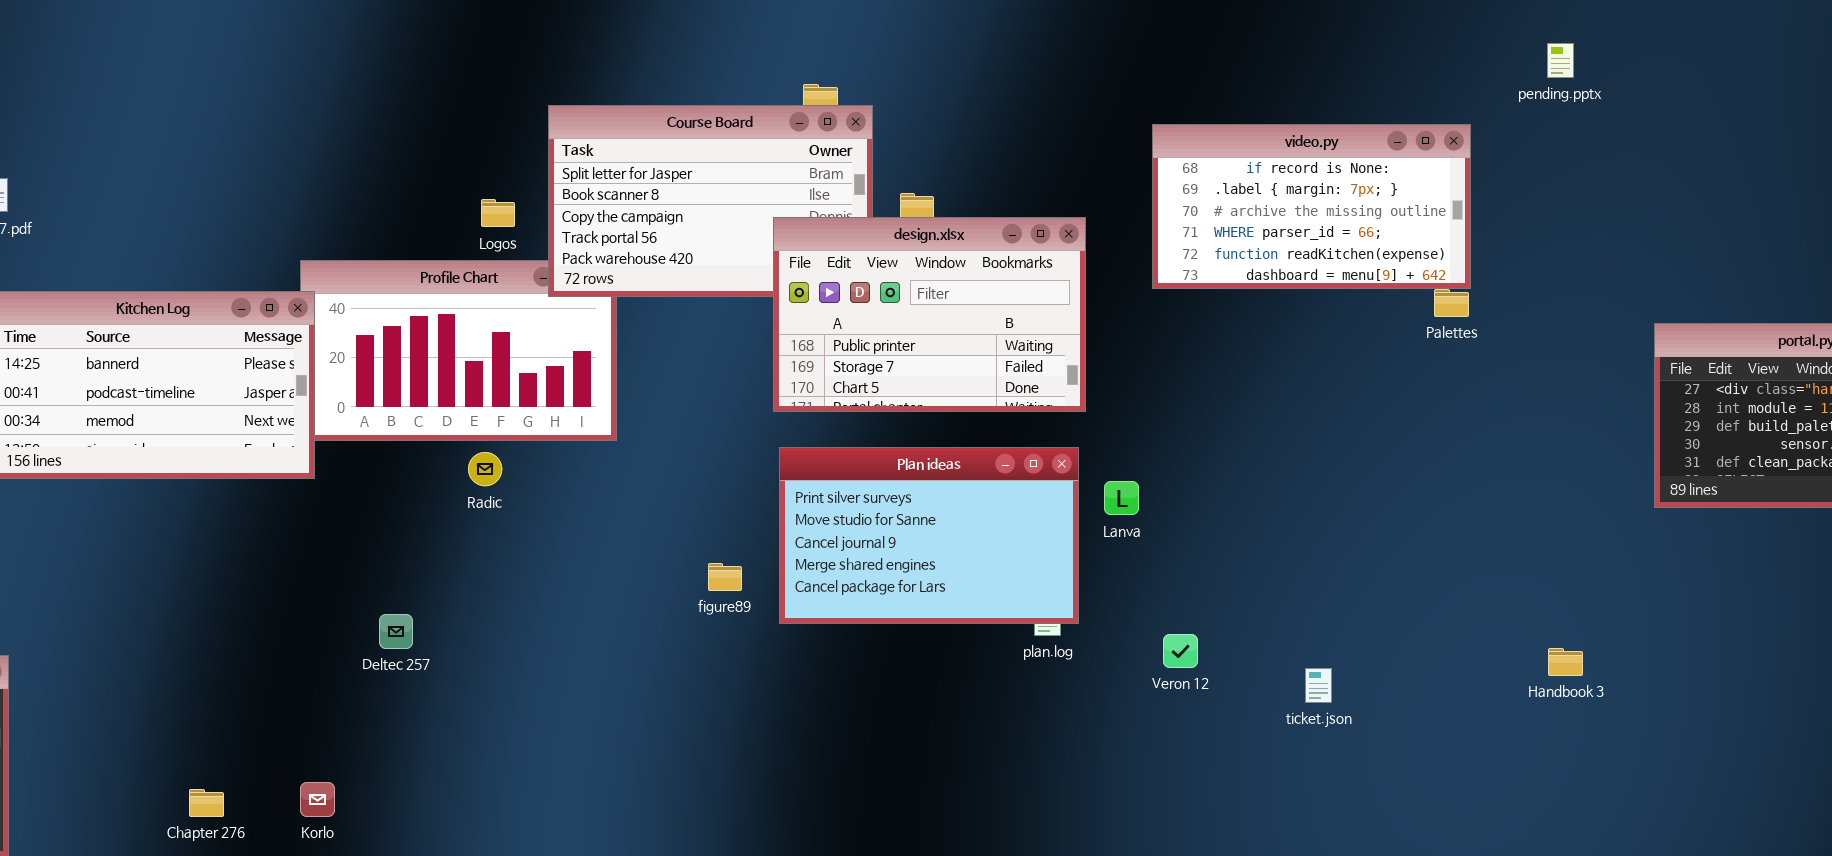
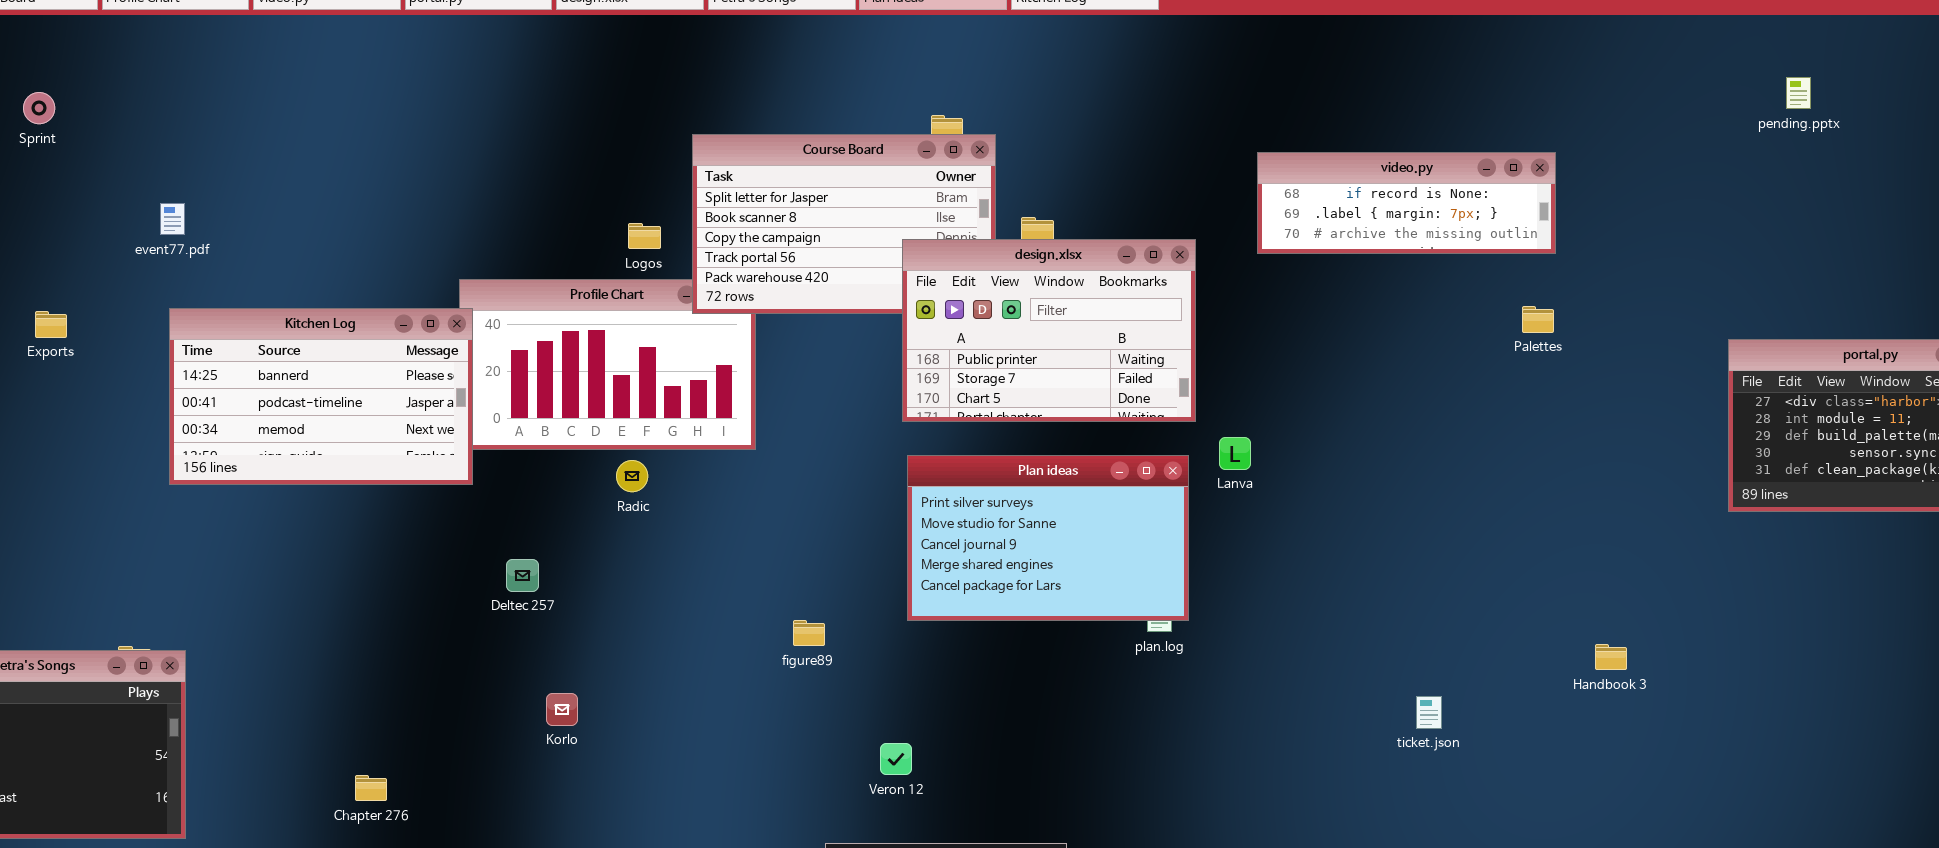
pending.pptx: [1547,43,1574,78] -> [1786,77,1811,109], moved
video.py: [1152,124,1471,289] -> [1257,152,1556,254], resized
Lanva: [1104,481,1139,515] -> [1219,437,1251,470], moved
figure89: [708,563,742,591] -> [793,620,825,646], moved
Deltec 257: [379,614,413,649] -> [506,559,539,592], moved
Veron 12: [1163,634,1198,668] -> [880,743,912,775], moved
Handbook 3: [1548,648,1583,676] -> [1595,644,1627,670], moved
ticket.json: [1305,668,1332,703] -> [1416,696,1442,729], moved
Korlo: [300,782,335,817] -> [546,693,578,726], moved

